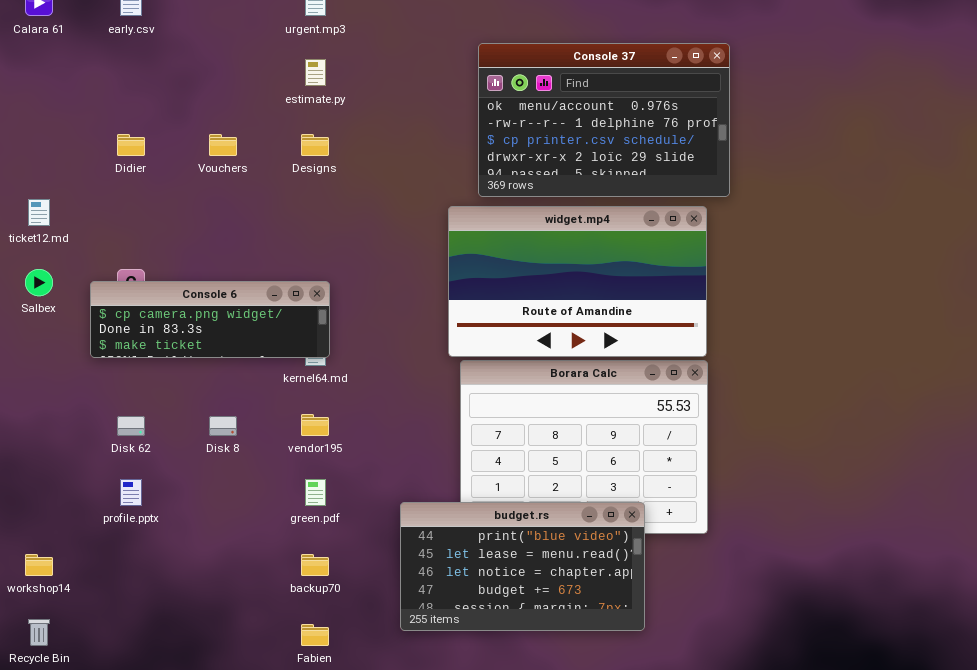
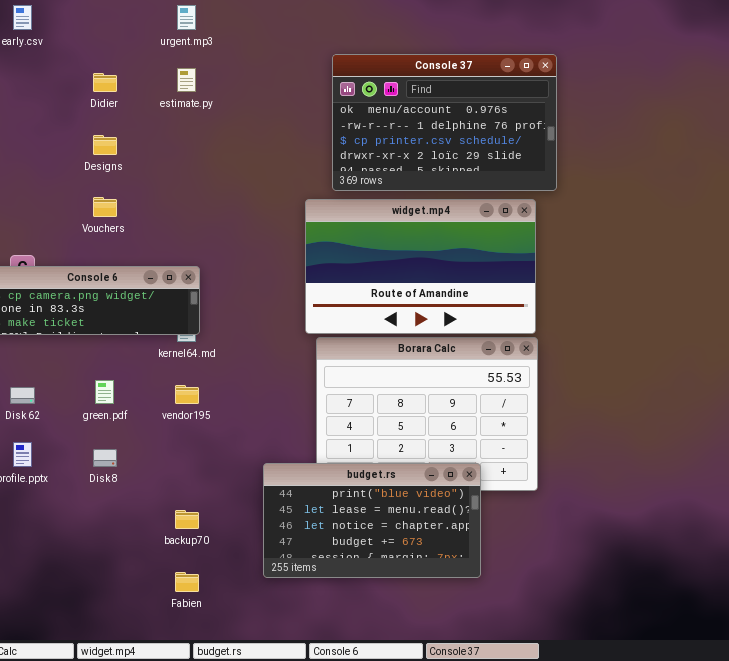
Didier: [117,134,145,156] -> [93,73,117,92], moved
Vouchers: [209,134,237,156] -> [93,197,117,217], moved
Designs: [301,134,329,156] -> [93,135,117,155], moved
Disk 8: [209,416,237,436] -> [93,449,117,467], moved
green.pdf: [305,479,326,506] -> [95,380,114,404], moved

